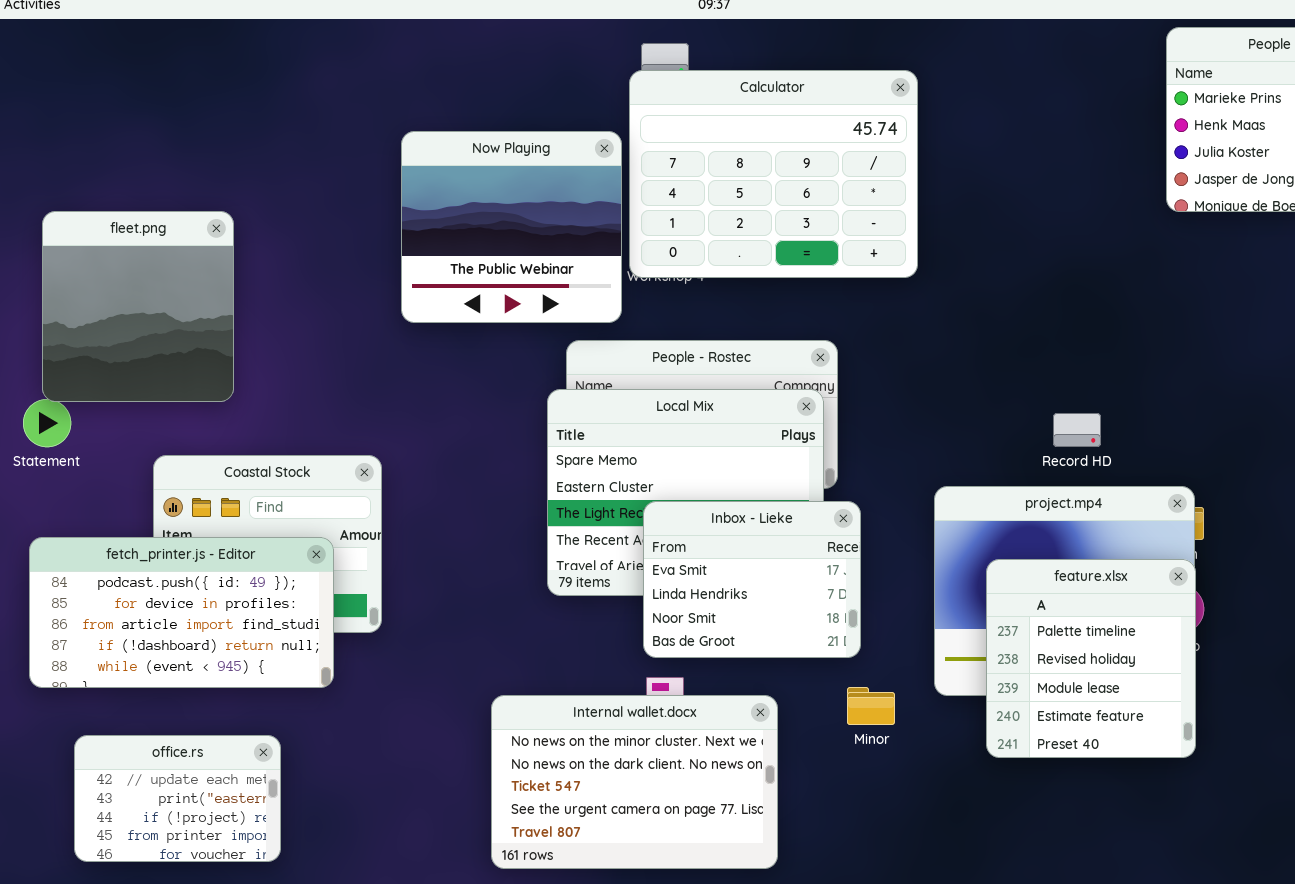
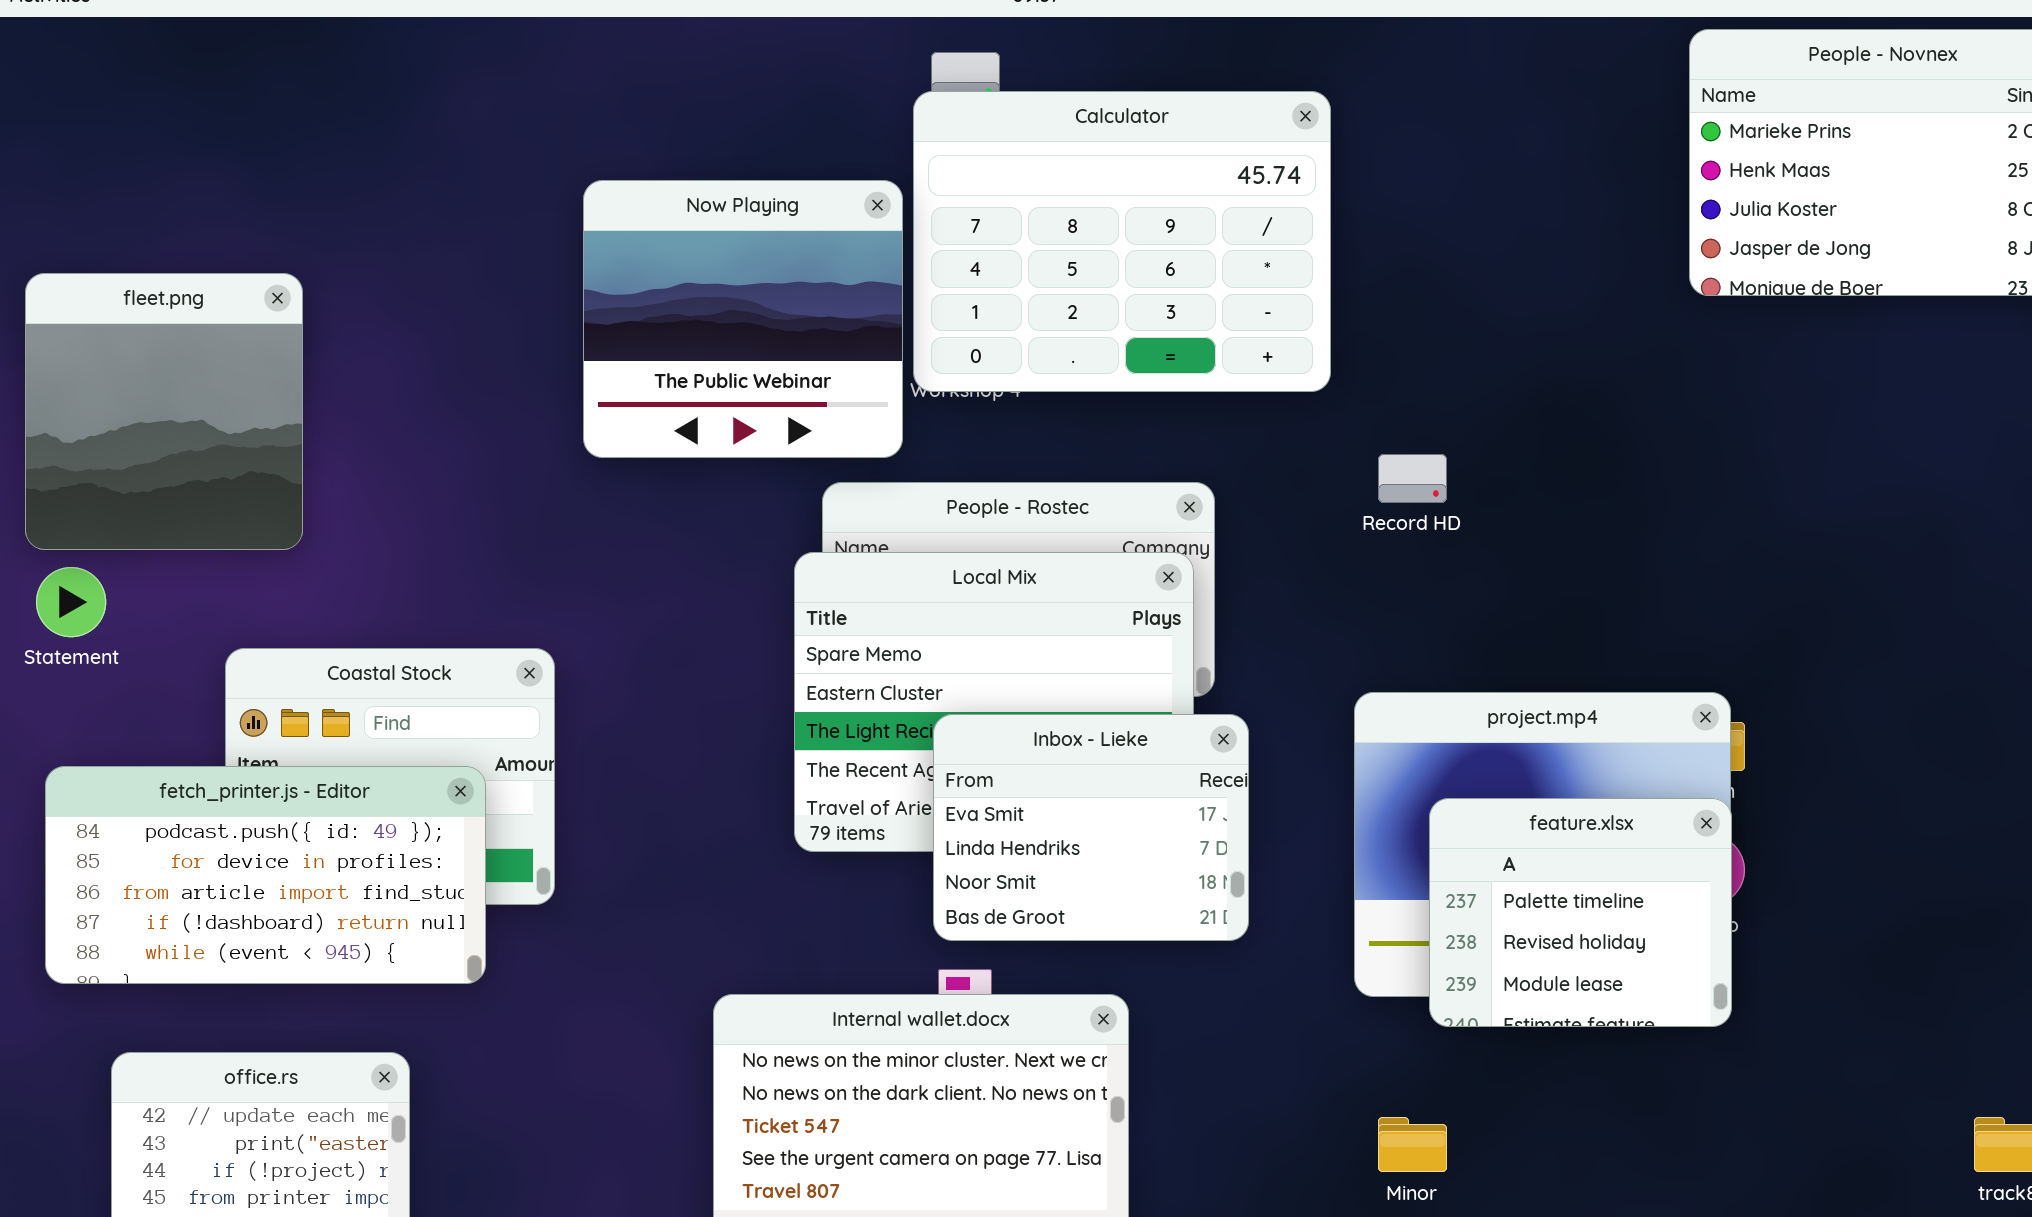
fleet.png: [42,211,234,402] -> [25,273,303,550], moved
Record HD: [1053,413,1101,447] -> [1378,454,1447,503], moved
feature.xlsx: [986,559,1196,758] -> [1429,798,1732,1027], resized
Minor: [847,687,895,725] -> [1378,1117,1447,1172], moved

